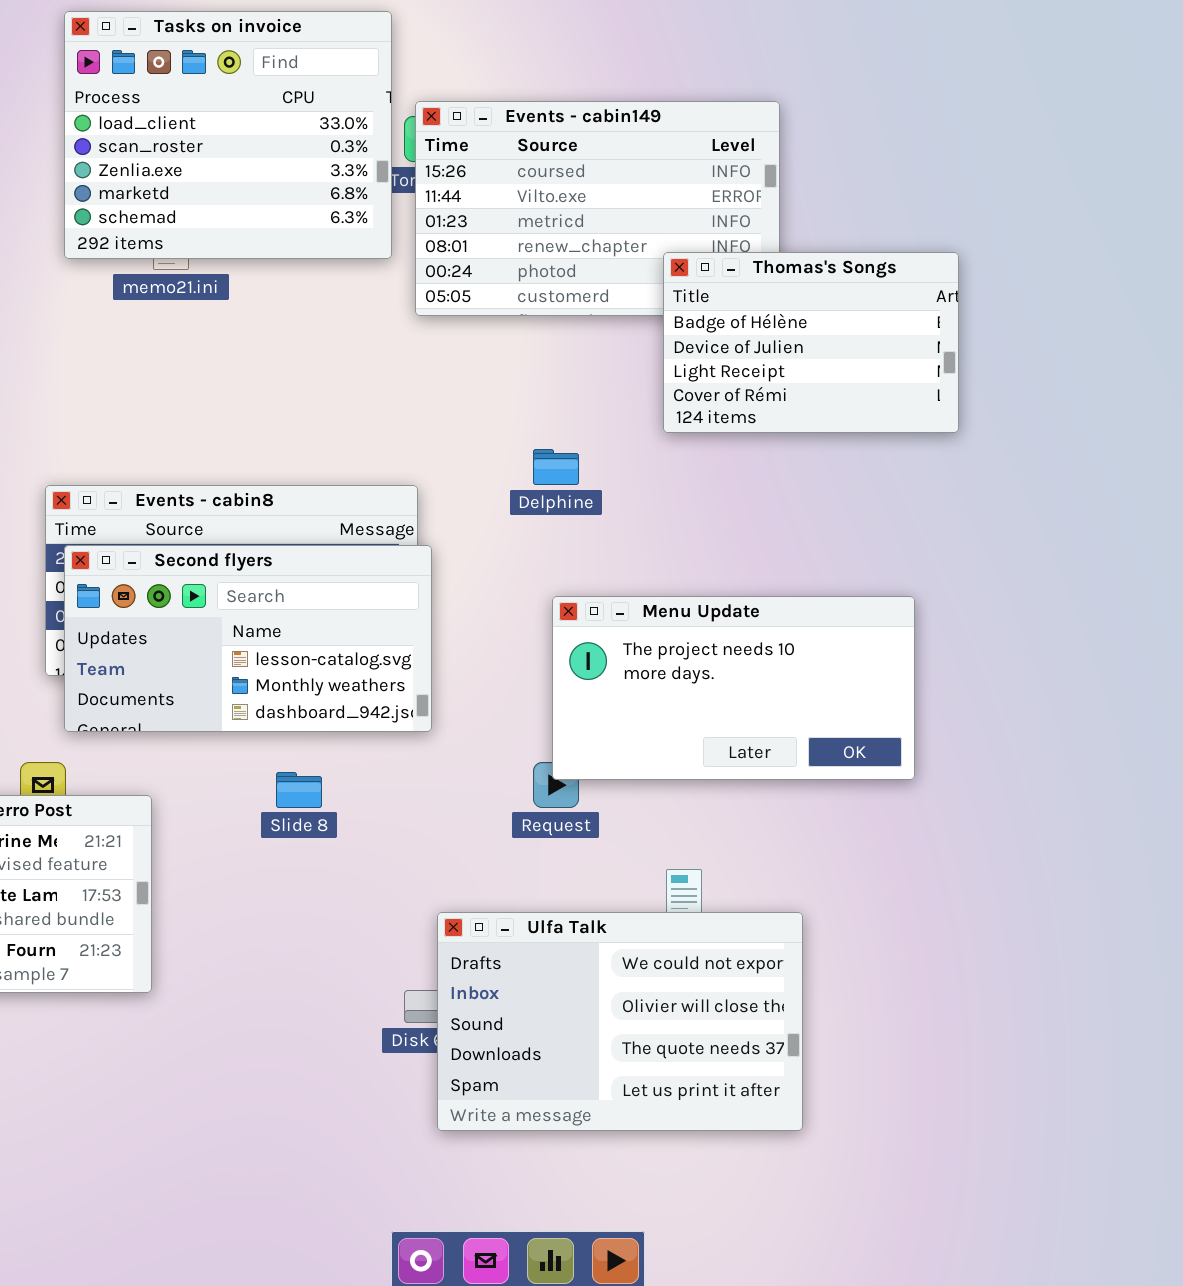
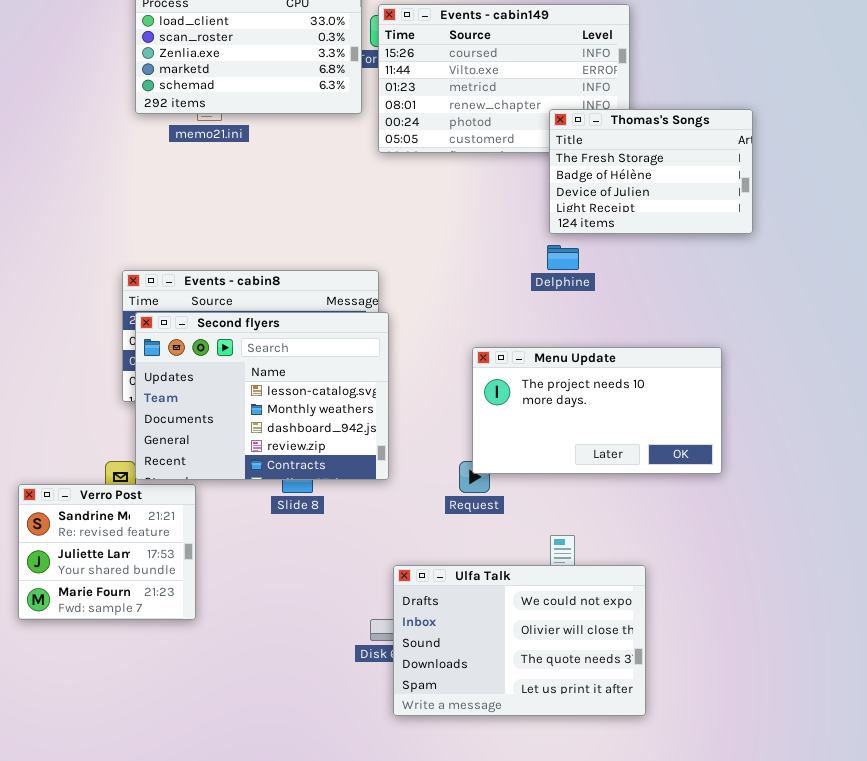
Thomas's Songs: [663,252,959,433] -> [549,109,753,234], scrolled up 1 row
Delphine: [533,449,579,485] -> [547,245,579,270], moved
Second flyers: [64,545,432,732] -> [135,312,389,480], resized

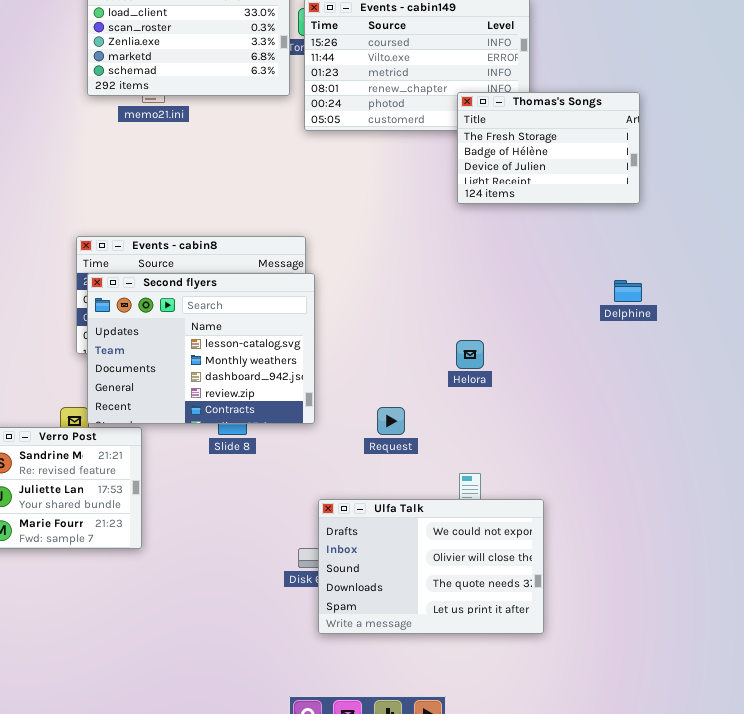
Delphine: [547,245,579,270] -> [614,280,642,302], moved
Menu Update: [472,347,722,474] -> none, closed

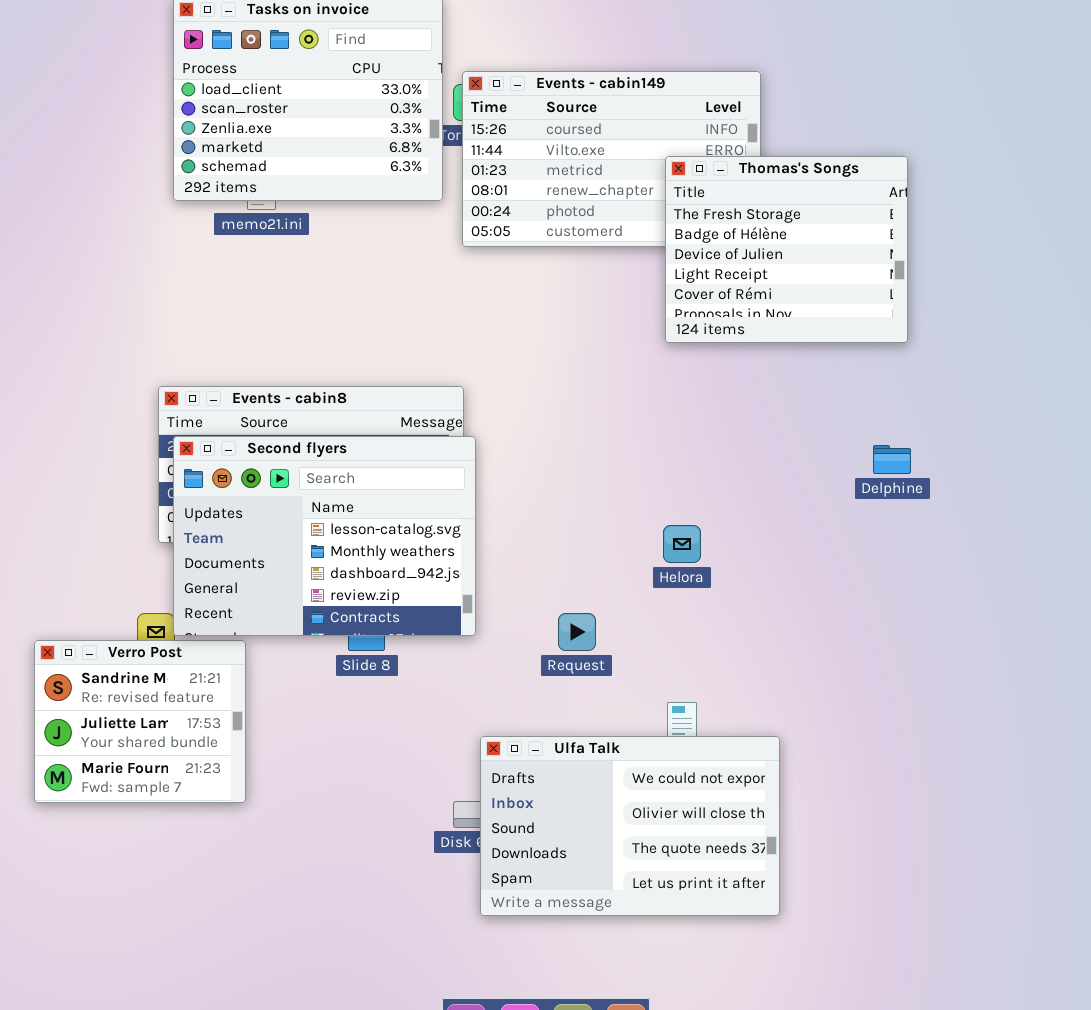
Thomas's Songs: [457,92,640,204] -> [665,156,908,343], resized

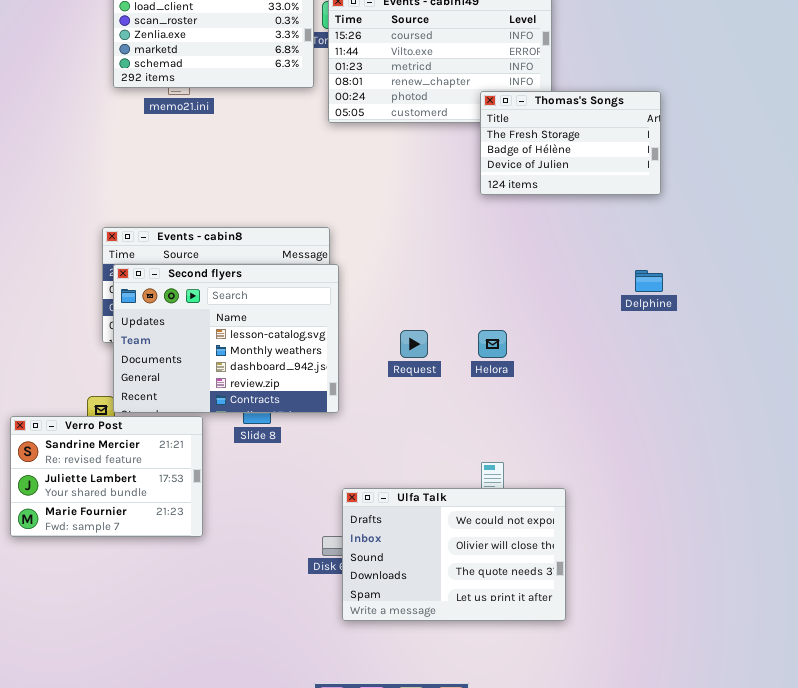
Thomas's Songs: [665,156,908,343] -> [480,91,661,195], resized
Request: [558,613,596,651] -> [400,330,428,358], moved
Verro Post: [34,640,246,803] -> [10,416,203,537], resized

